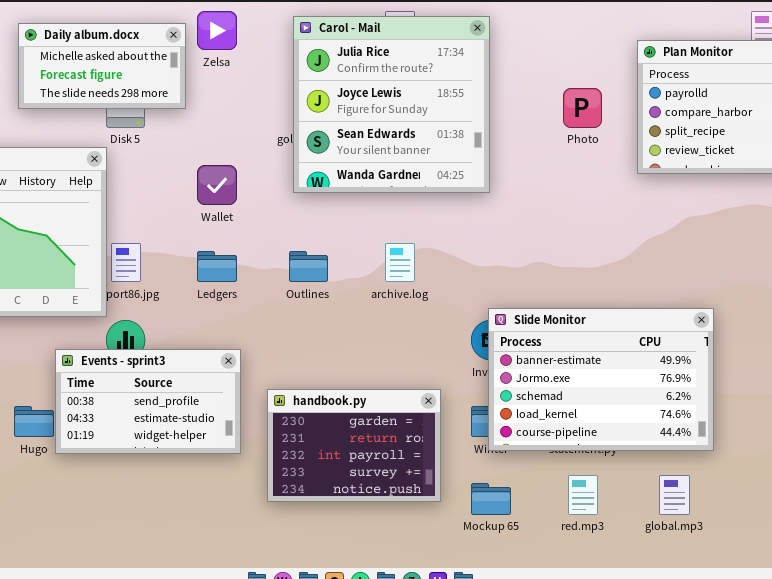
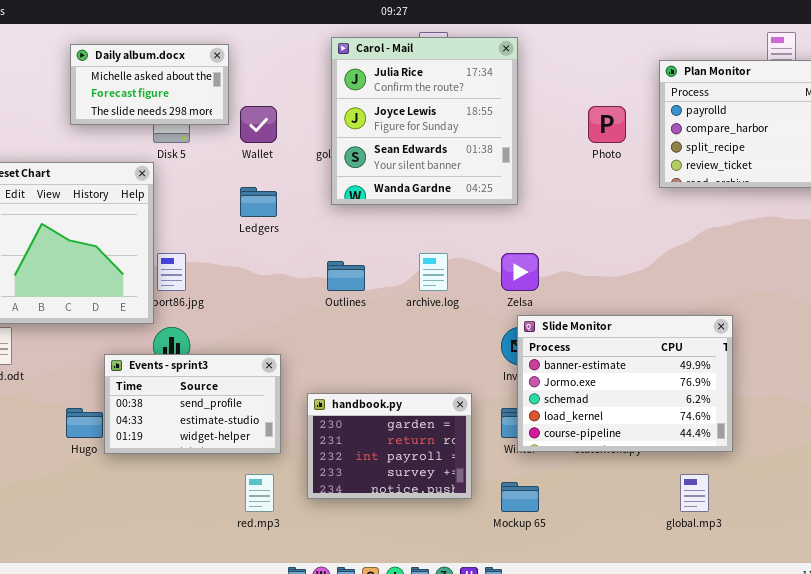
Zelsa: [197,11,237,50] -> [501,253,539,291], moved
Wallet: [197,165,237,205] -> [240,106,277,143], moved
Ledgers: [197,251,237,282] -> [240,187,277,217], moved
red.mp3: [568,475,598,515] -> [245,474,274,512], moved

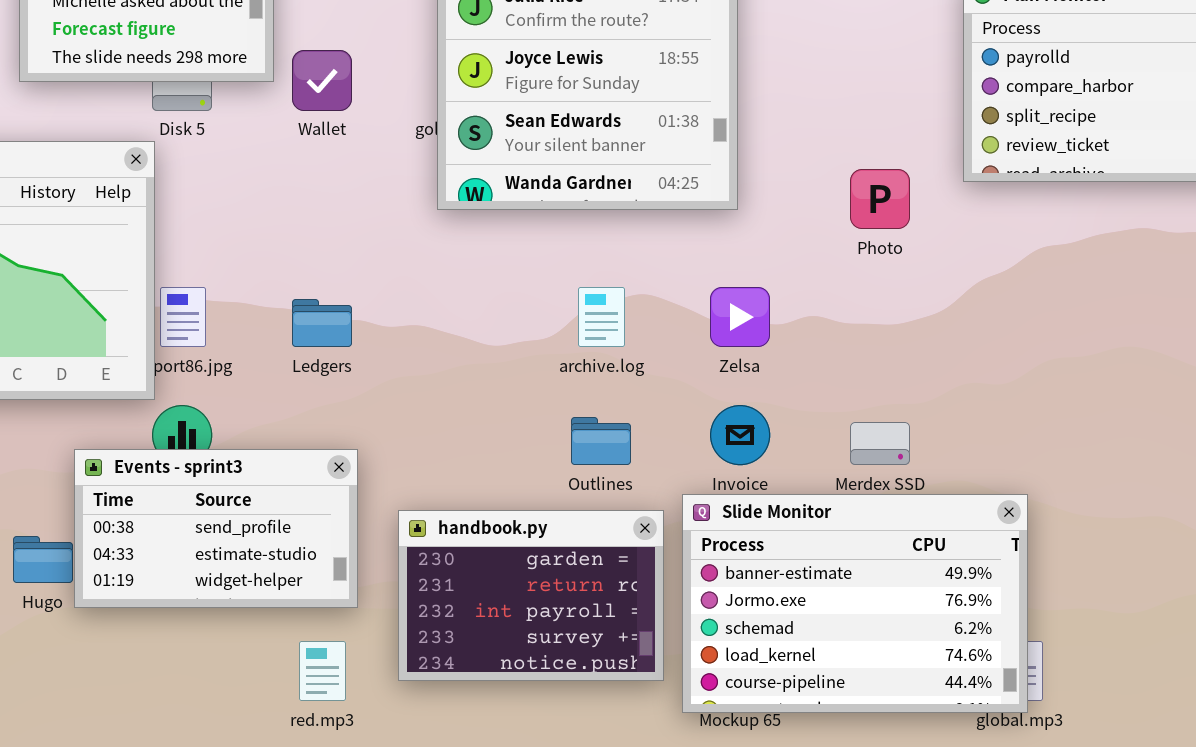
Photo: [588,106,626,143] -> [850,169,910,229], moved
Ledgers: [240,187,277,217] -> [292,299,352,347], moved
Outlines: [327,261,365,291] -> [571,417,631,465], moved
Slide Monitor: [517,315,733,452] -> [682,494,1028,713], moved

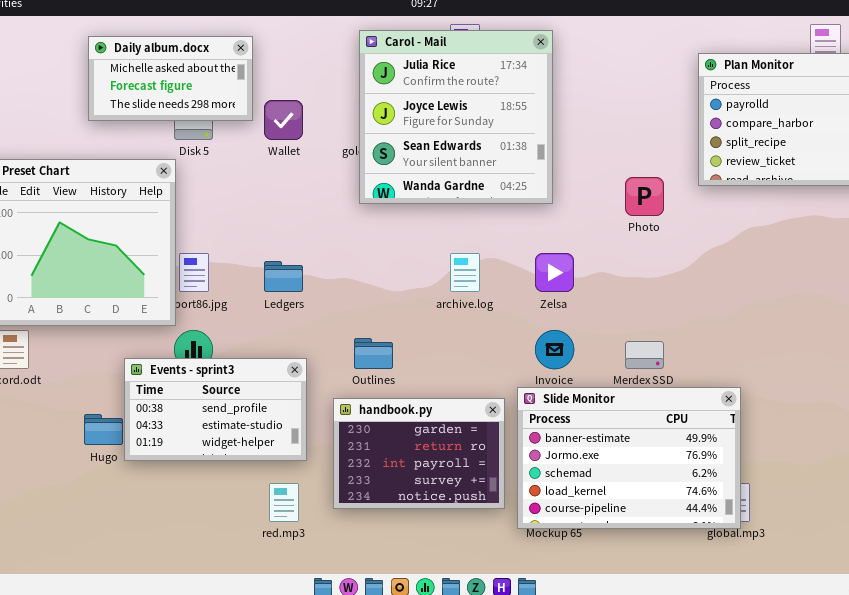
Outlines: [571,417,631,465] -> [354,338,393,369], moved

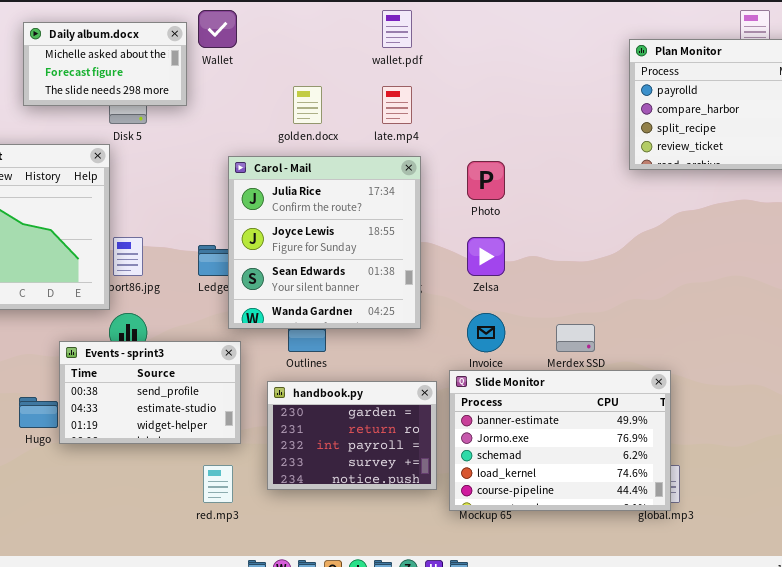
Carol - Mail: [359,30,553,204] -> [228,156,421,329], moved
Wallet: [264,100,303,140] -> [198,10,237,48], moved
Photo: [625,177,664,216] -> [467,161,505,200], moved

